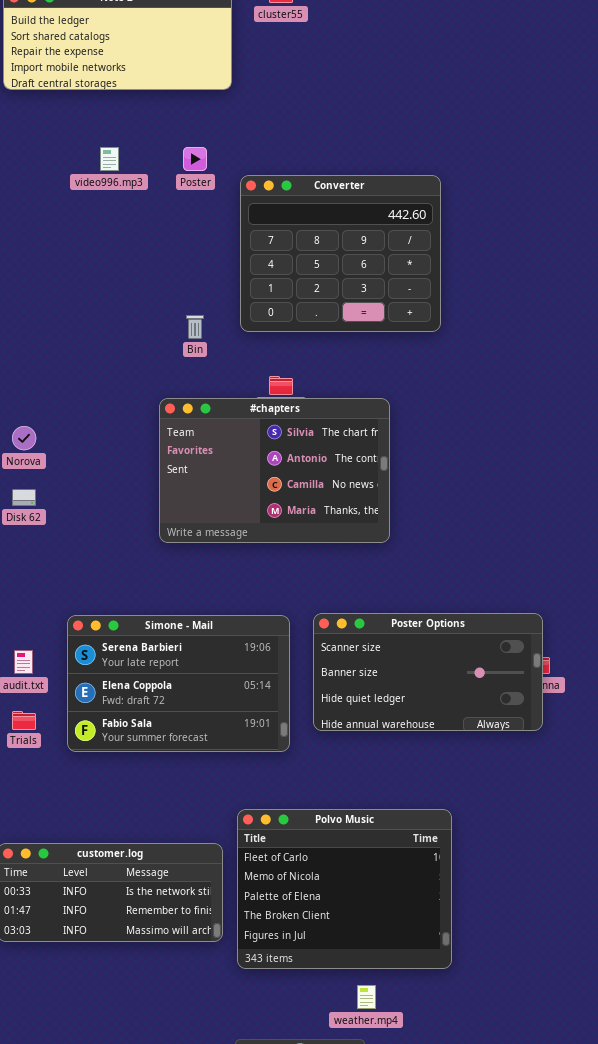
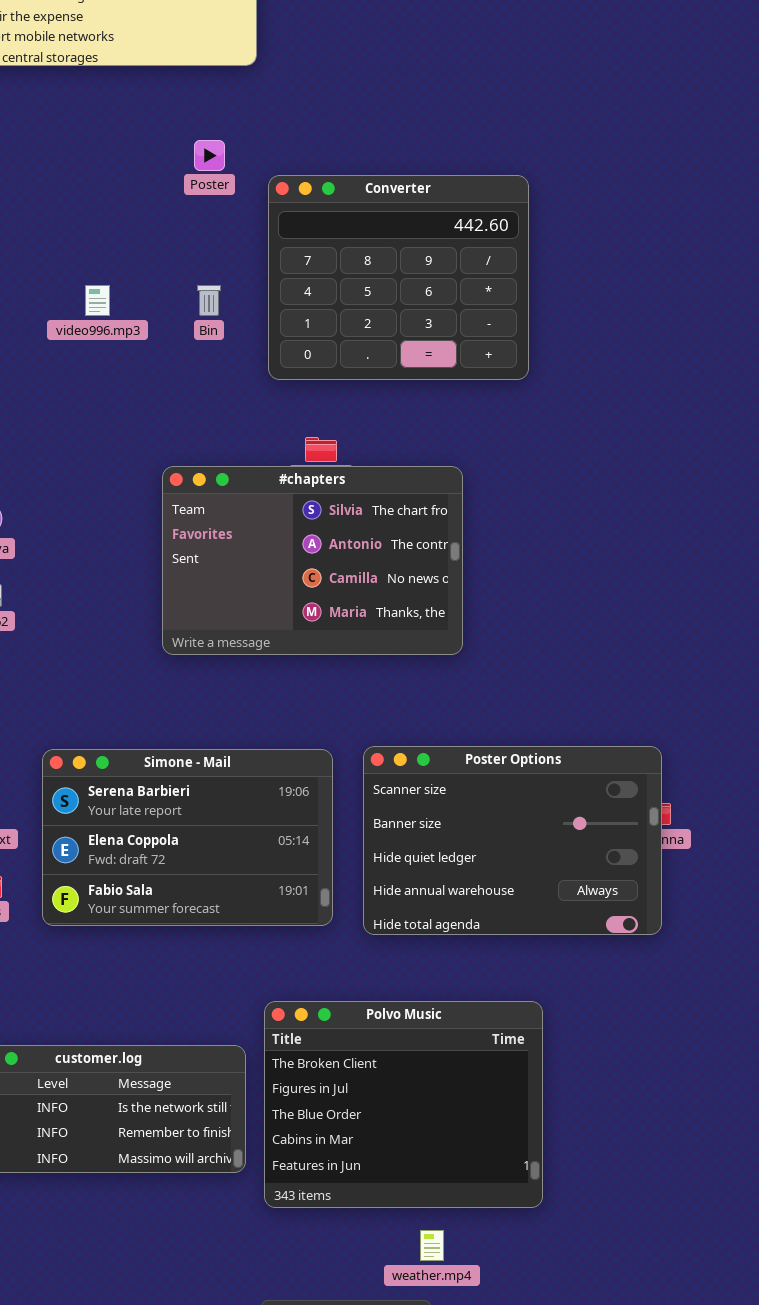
video996.mp3: [100,147,119,171] -> [85,285,110,316], moved
Bin: [186,315,204,339] -> [197,285,221,316], moved
Poster Options: [313,613,543,731] -> [363,746,662,935], resized
Polvo Music: [237,809,452,969] -> [264,1001,543,1208], scrolled down 3 rows

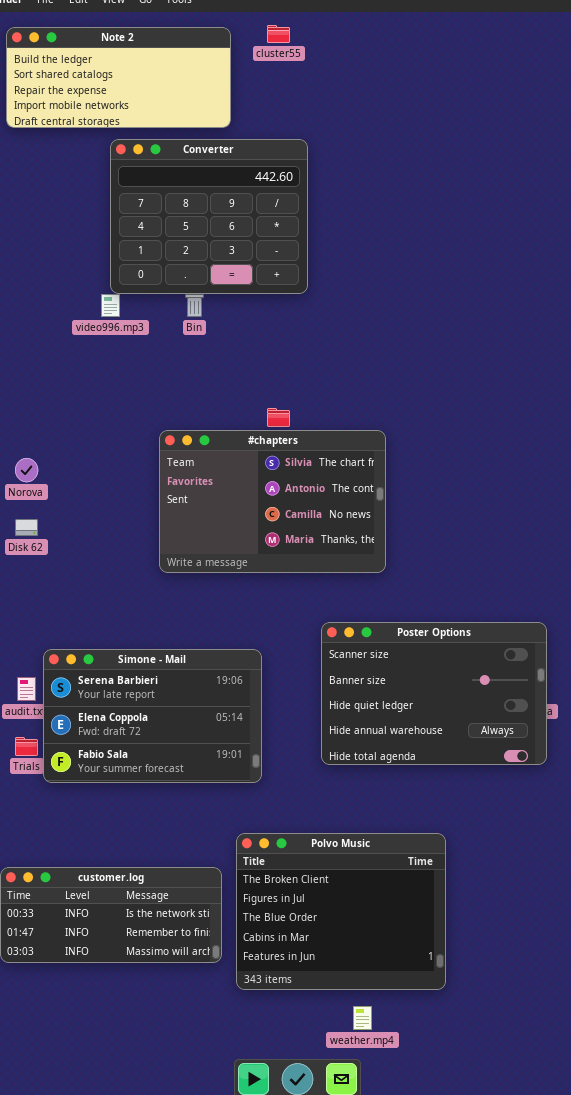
Converter: [268,175,529,380] -> [110,139,308,294], moved
Poster Options: [363,746,662,935] -> [321,622,547,765], moved
Simone - Mail: [42,749,333,926] -> [43,649,262,783], moved

